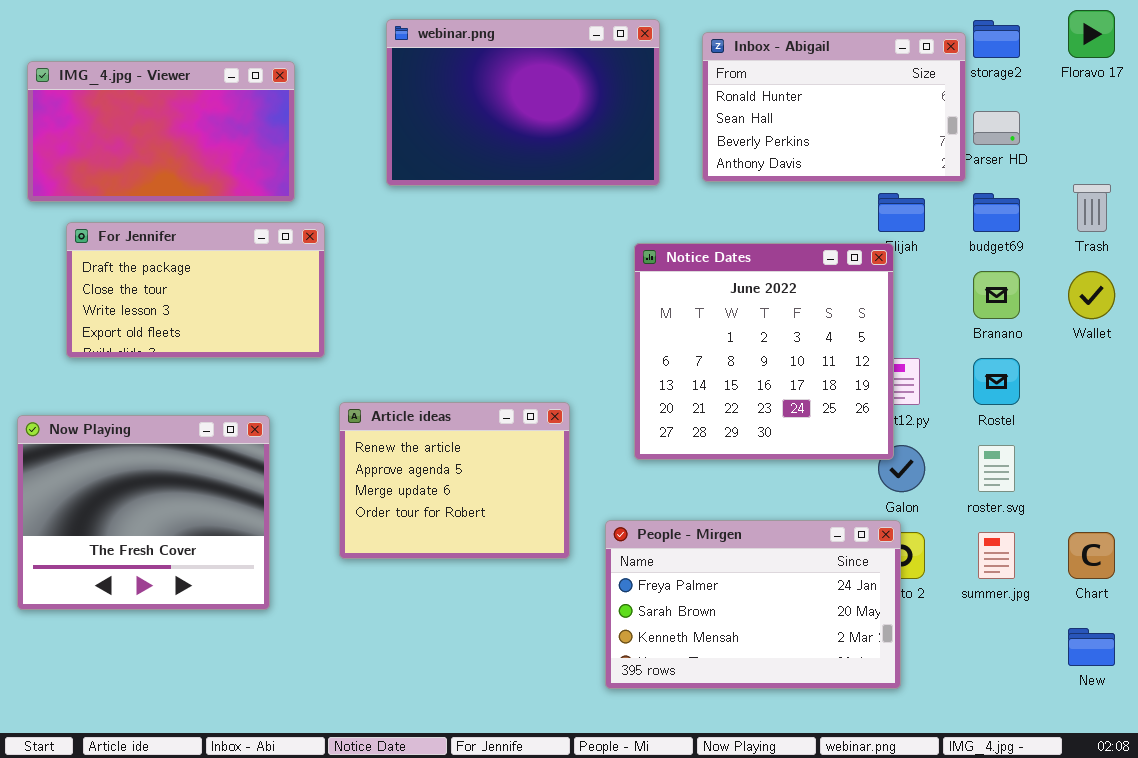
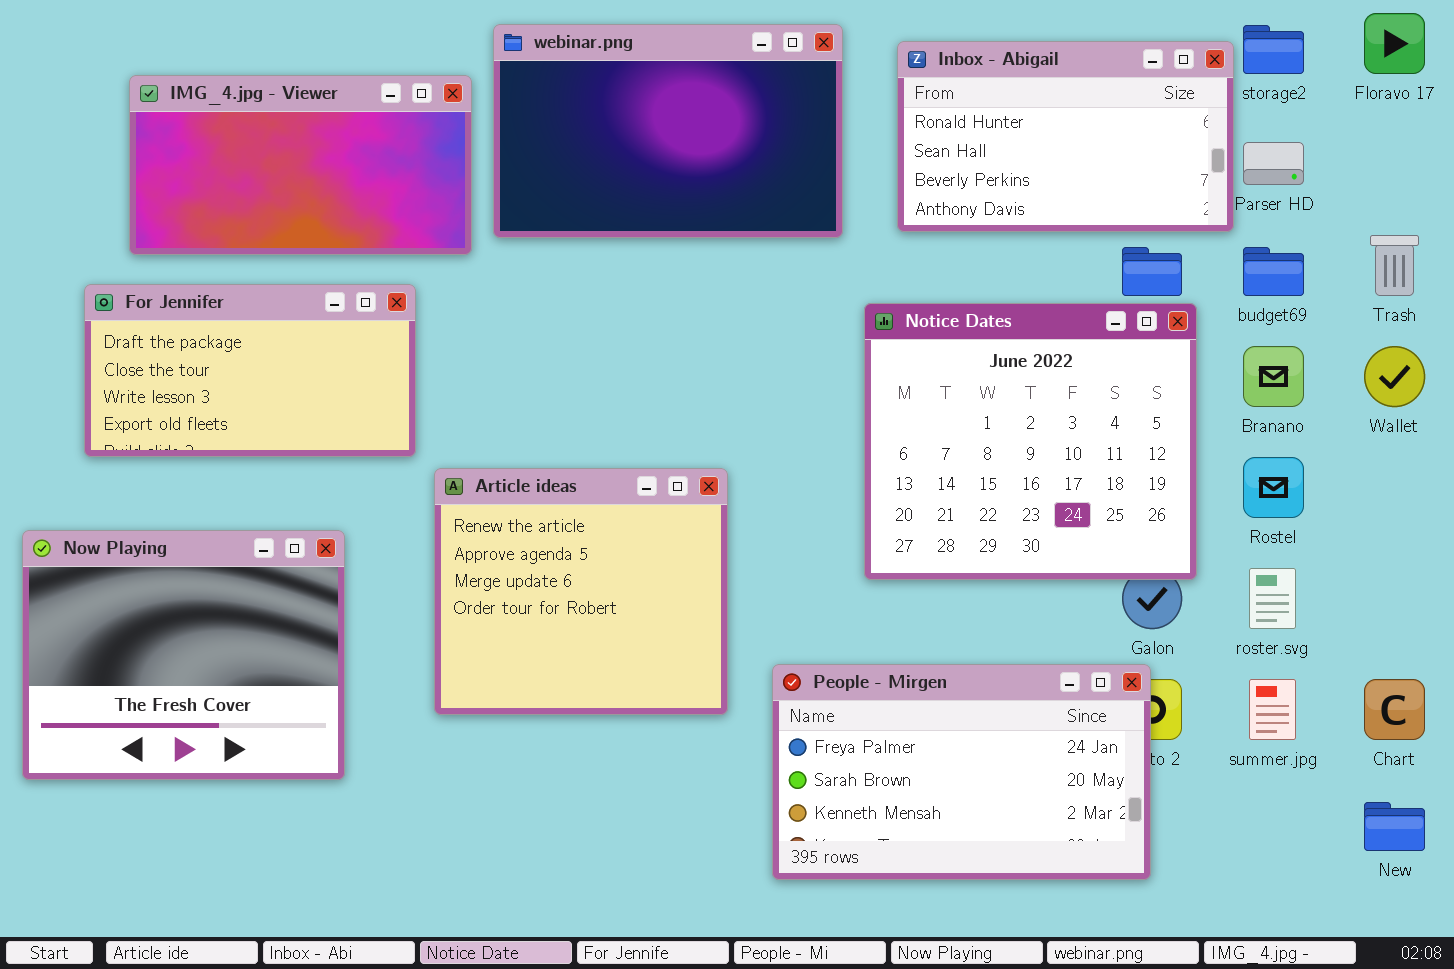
IMG_4.jpg - Viewer: [27,61,295,202] -> [129,75,472,255], moved
Notice Dates: [634,243,894,460] -> [864,303,1197,580], moved
Article ideas: [339,402,570,559] -> [434,468,728,715], resized

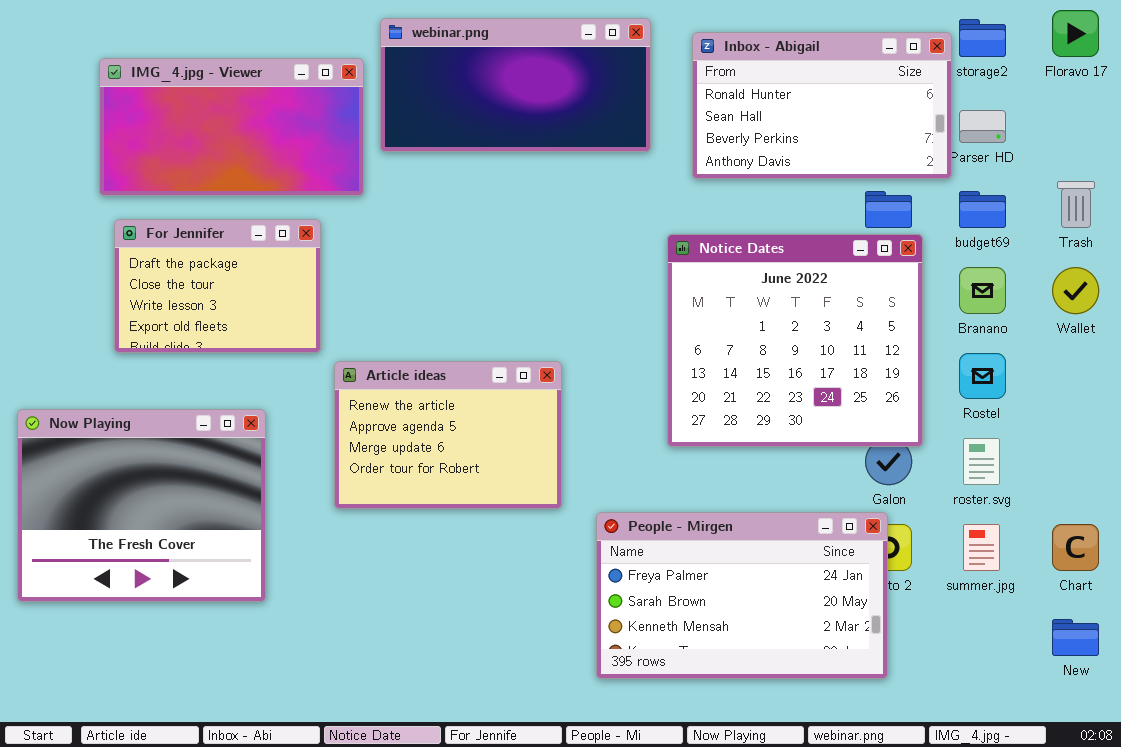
webinar.png: [493,24,843,238] -> [380,18,651,152], resized
For Jennifer: [84,284,416,457] -> [114,219,321,353], resized
Article ideas: [434,468,728,715] -> [334,361,562,509], resized

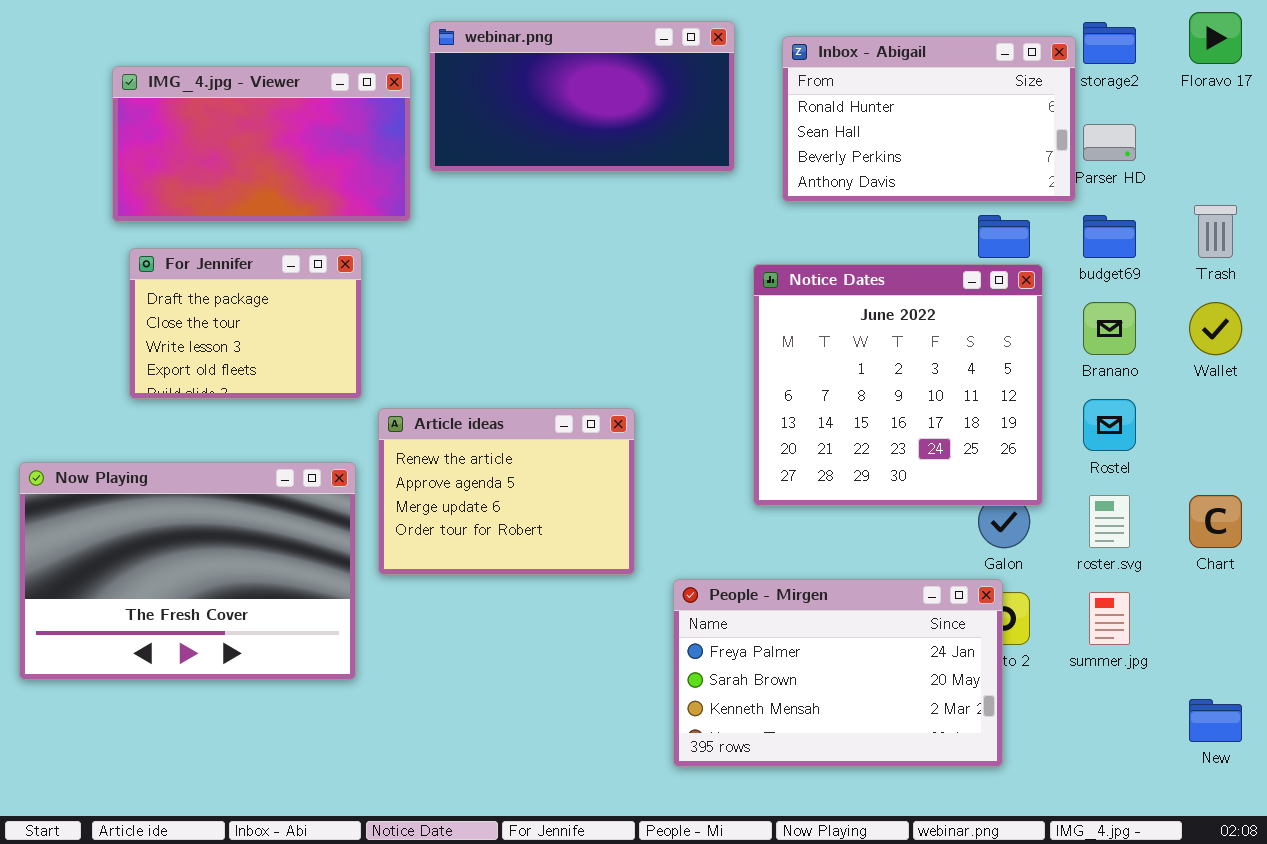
Now Playing: [17,409,266,602] -> [19,462,356,680], resized
Chart: [1052,524,1099,571] -> [1189,495,1242,548], moved

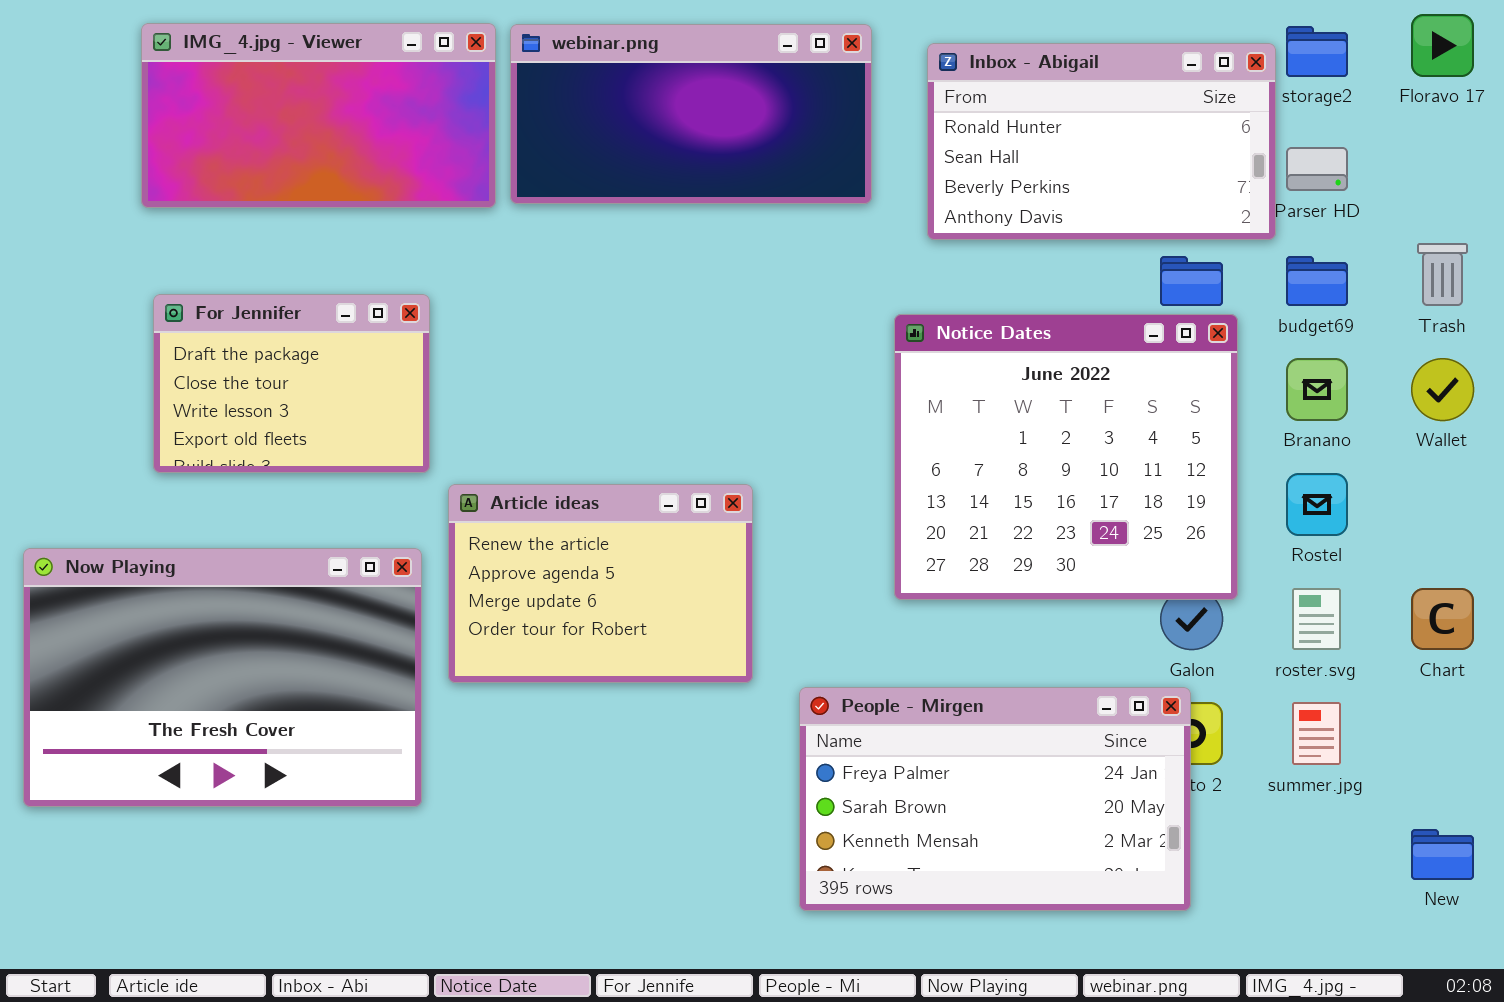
IMG_4.jpg - Viewer: [112,66,411,222] -> [141,23,496,208], moved

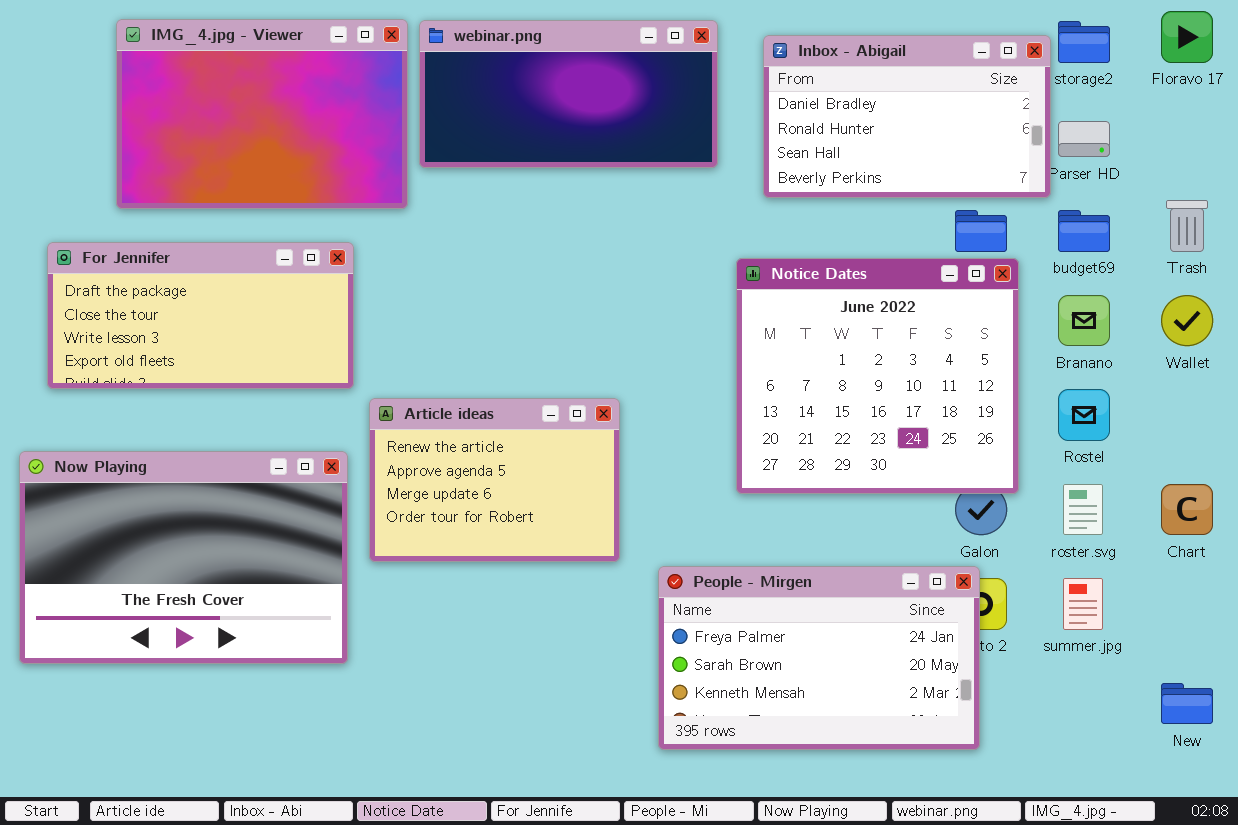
IMG_4.jpg - Viewer: [141,23,496,208] -> [116,19,408,209], resized
Inbox - Abigail: [927,43,1276,240] -> [763,35,1051,198], scrolled up 1 row
For Jennifer: [153,294,430,473] -> [47,242,354,389], resized

